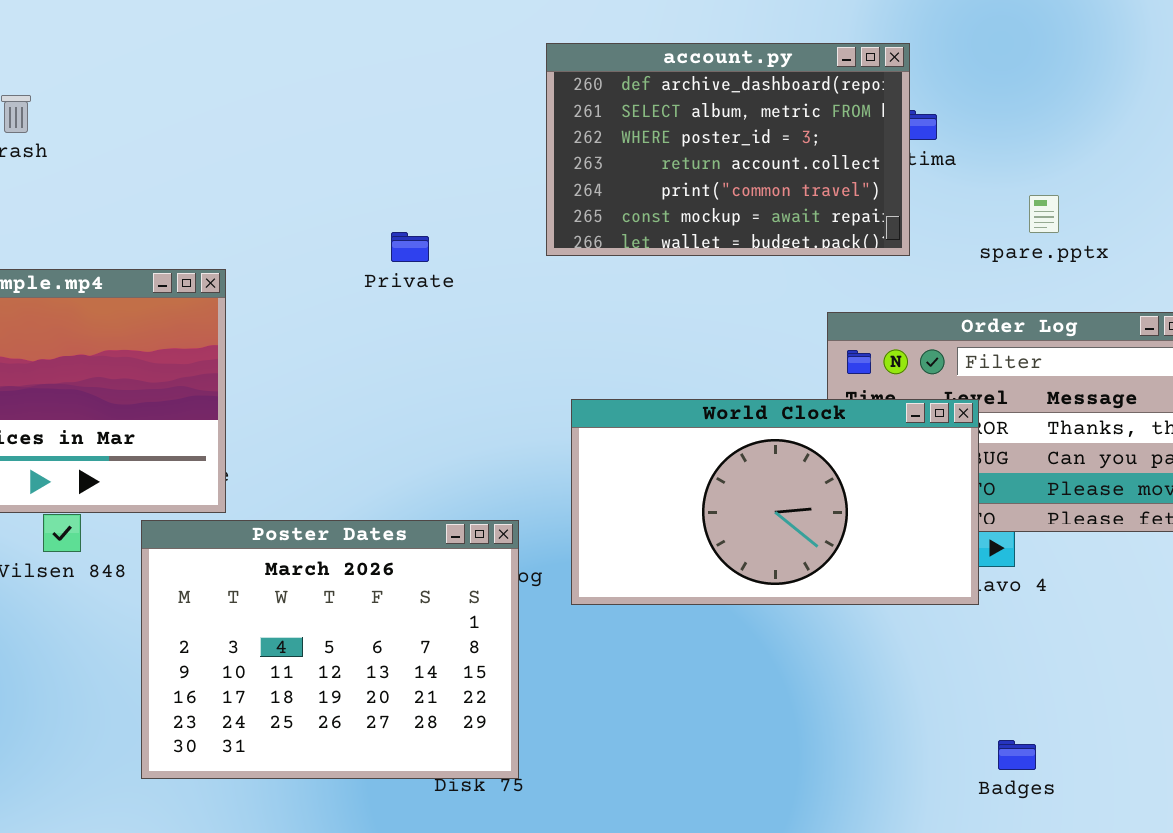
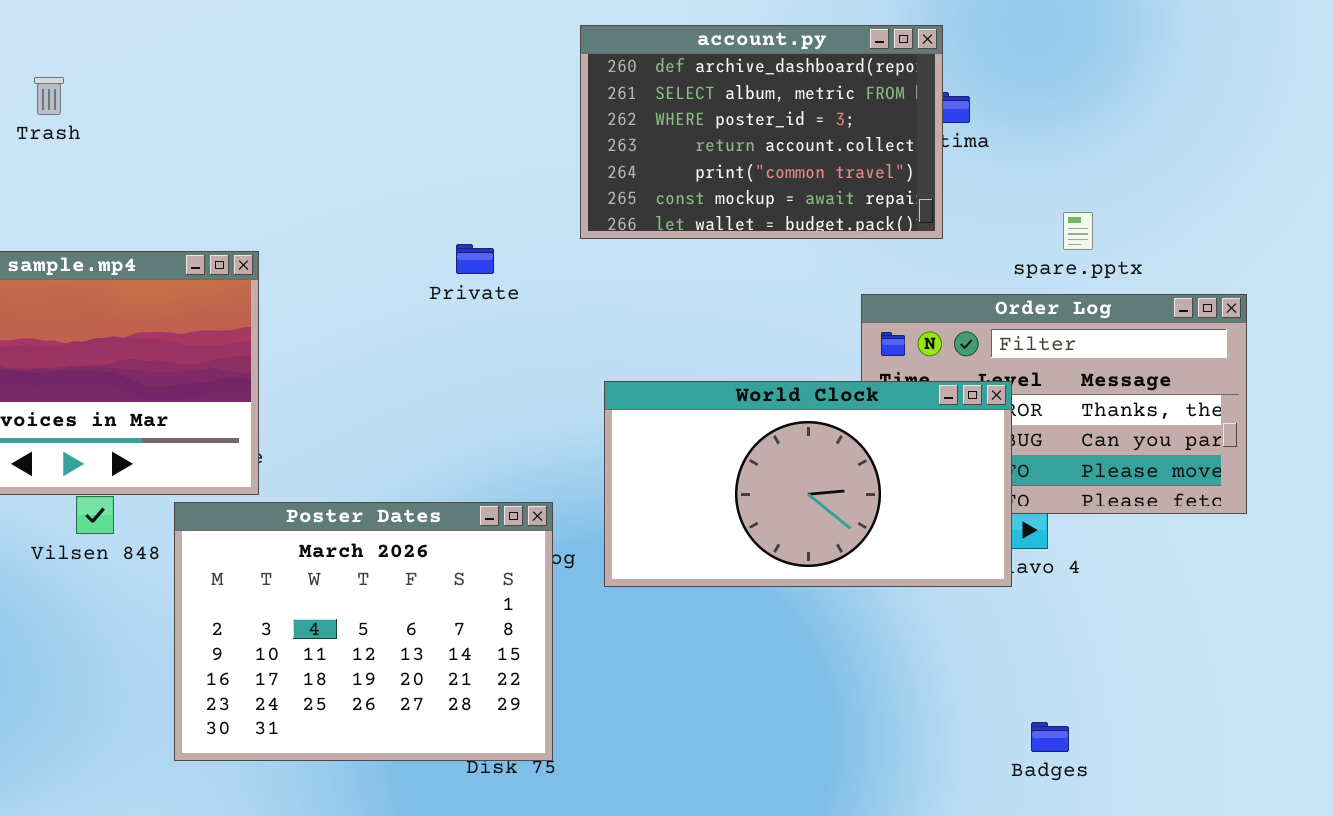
spare.pptx: [1029,195,1059,233] -> [1063,212,1093,250], moved
Private: [391,232,429,262] -> [456,244,494,274], moved

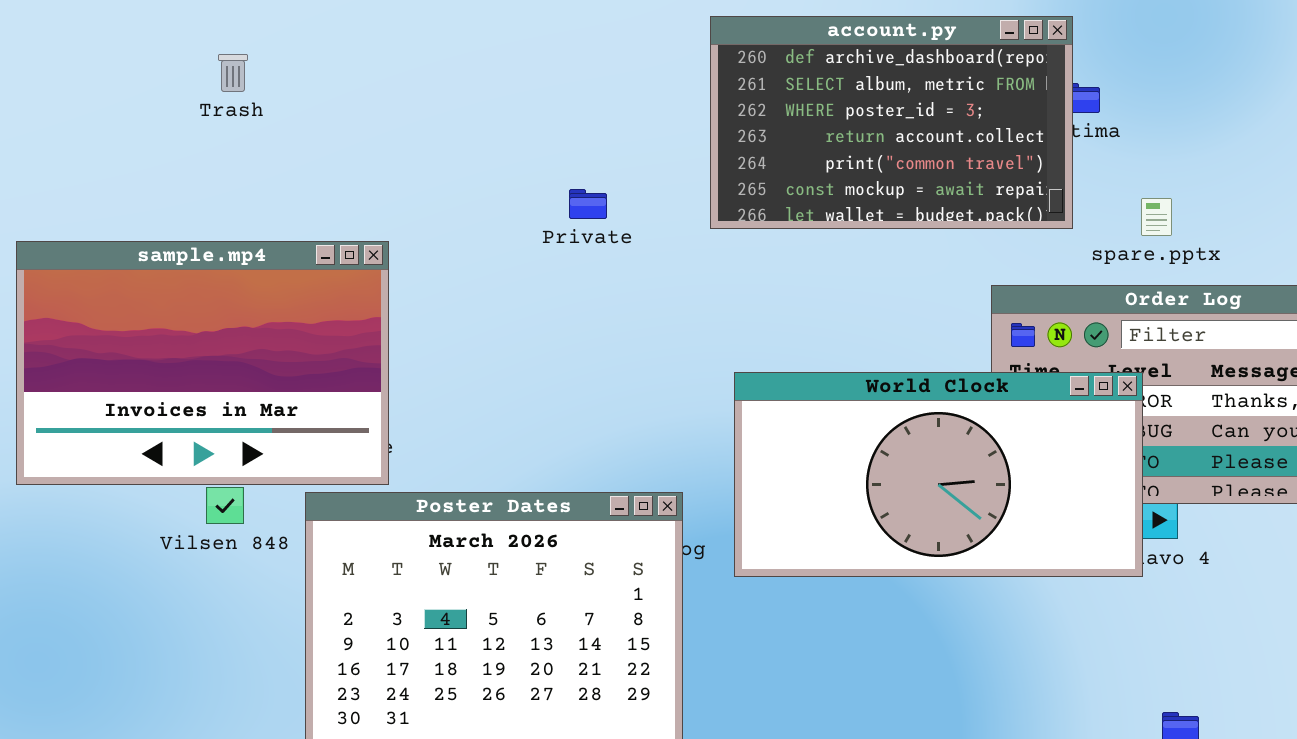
Trash: [34,77,64,115] -> [218,54,248,92], moved
spare.pptx: [1063,212,1093,250] -> [1141,198,1172,236], moved
Private: [456,244,494,274] -> [569,189,607,219], moved

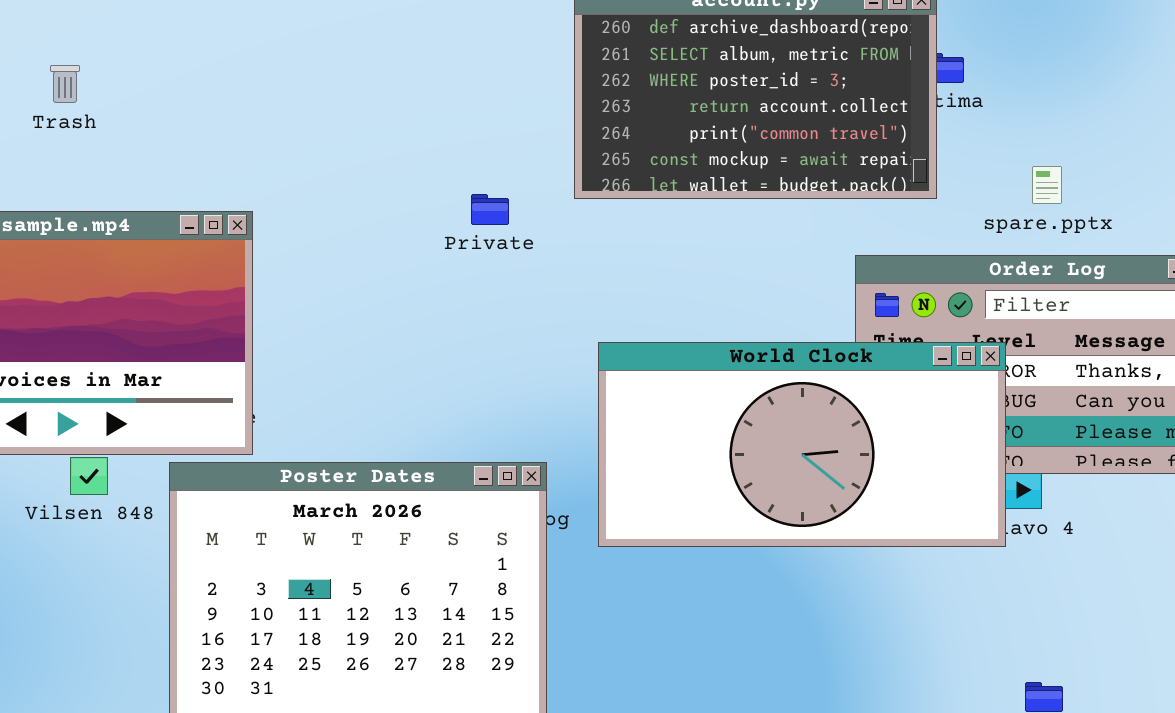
Trash: [218,54,248,92] -> [50,65,80,103], moved
Private: [569,189,607,219] -> [471,194,509,225], moved
spare.pptx: [1141,198,1172,236] -> [1032,166,1062,204], moved

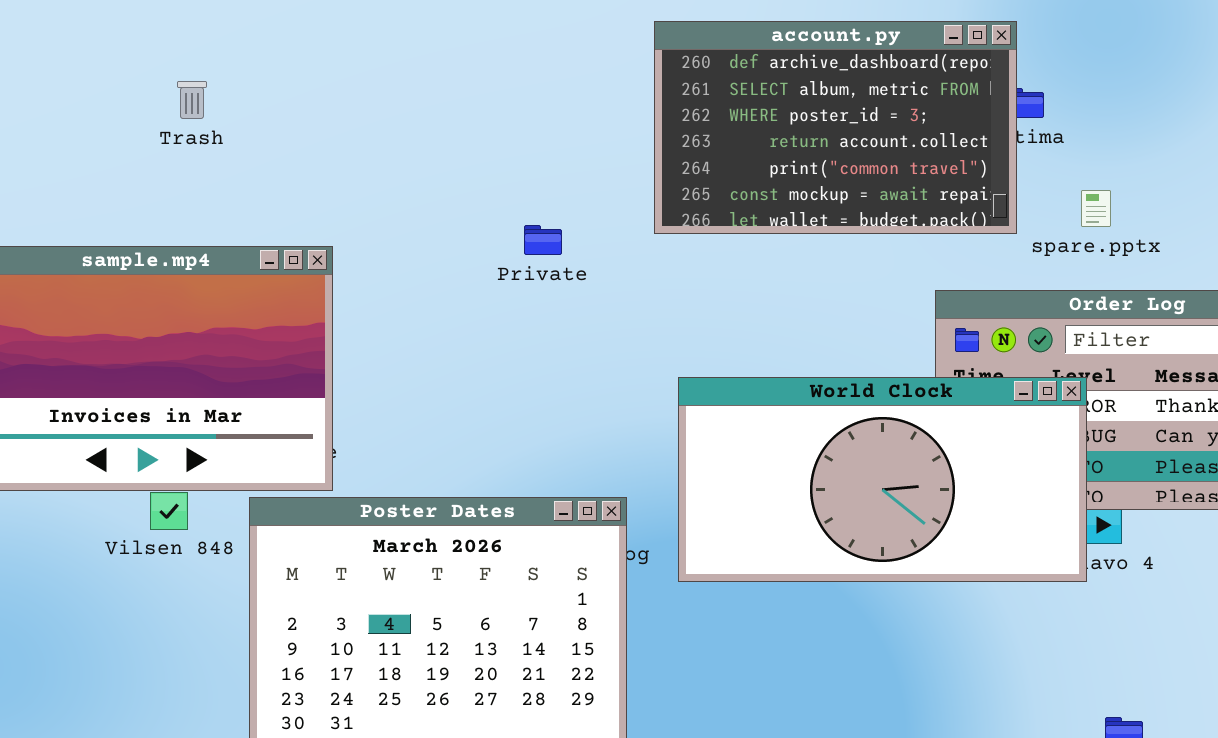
Trash: [50,65,80,103] -> [177,81,207,119], moved
spare.pptx: [1032,166,1062,204] -> [1081,190,1111,227], moved
Private: [471,194,509,225] -> [524,225,562,255], moved

